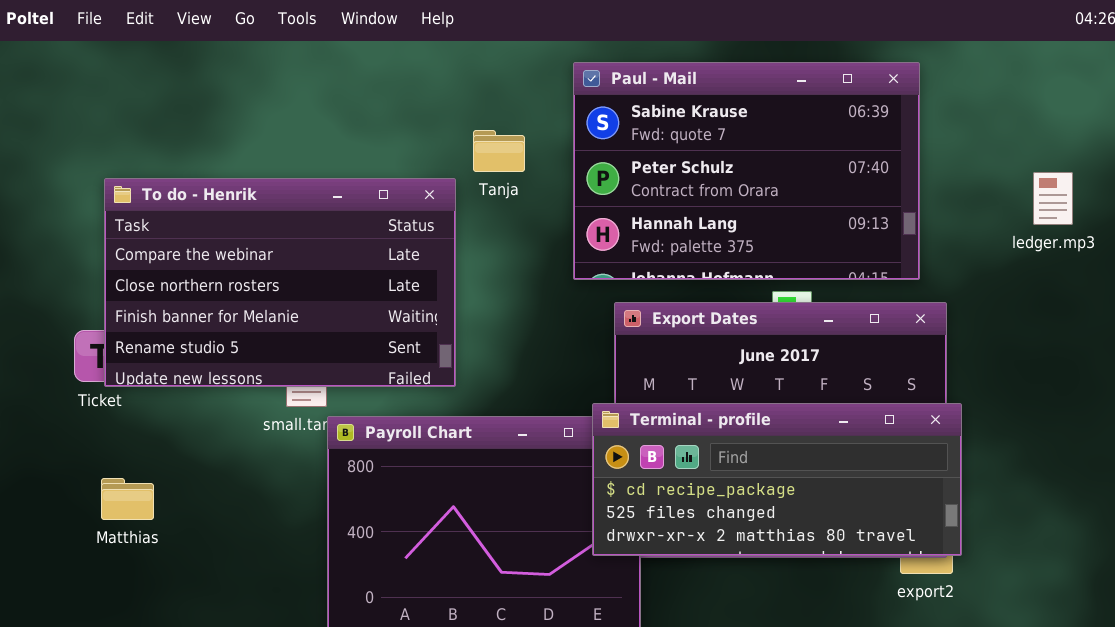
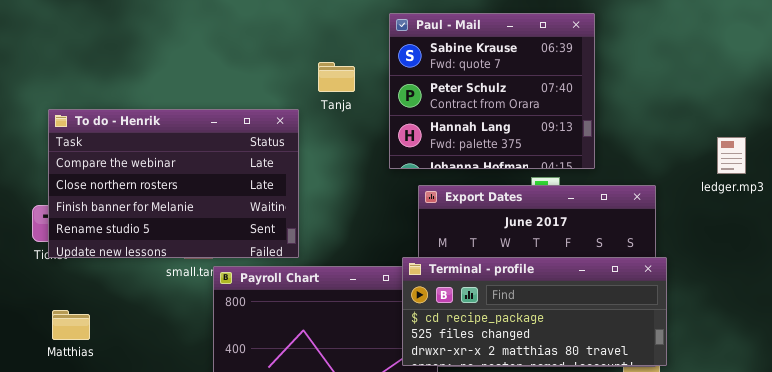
Paul - Mail: [573,62,920,280] -> [389,13,595,169], resized
ledger.mp3: [1033,172,1073,225] -> [717,137,746,174], moved
To do - Henrik: [104,178,456,387] -> [48,109,299,258], moved

